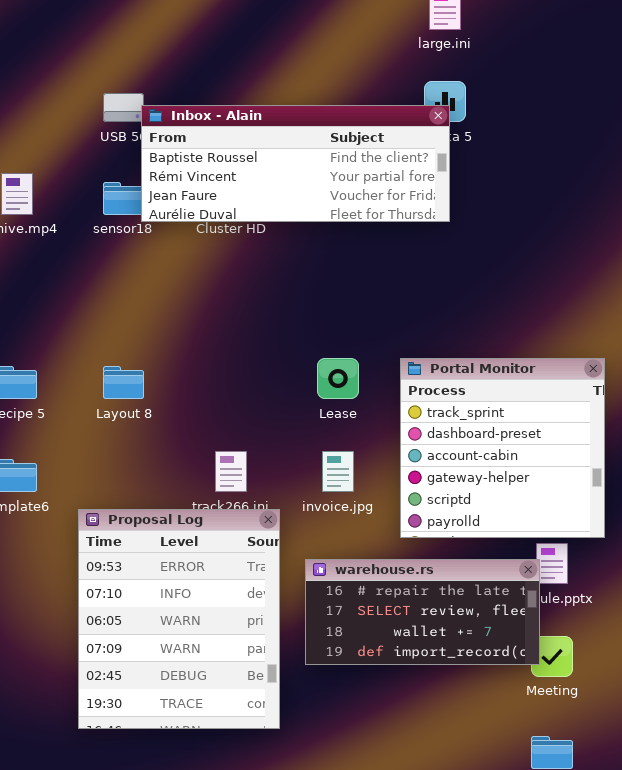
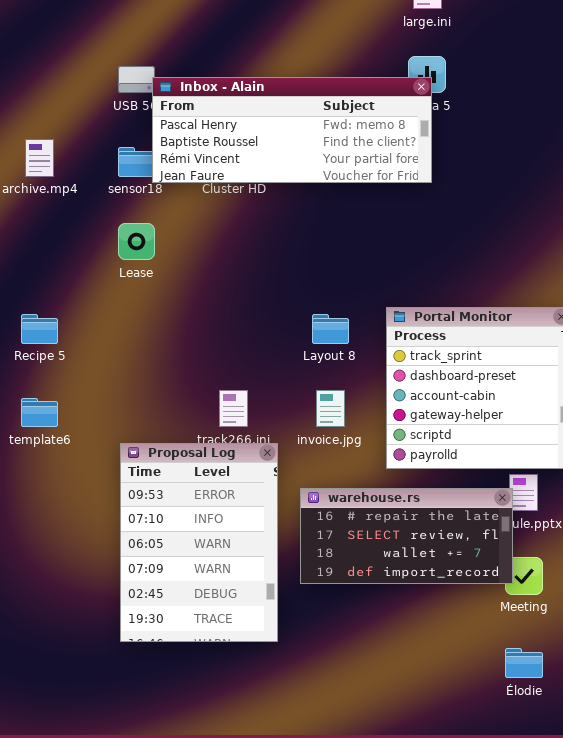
Inbox - Alain: [141,105,450,222] -> [152,77,432,183], scrolled up 1 row
Lease: [317,358,359,399] -> [118,223,155,260], moved
Layout 8: [103,366,144,399] -> [312,314,349,344], moved
Proposal Log: [78,509,280,729] -> [120,443,278,642], resized

